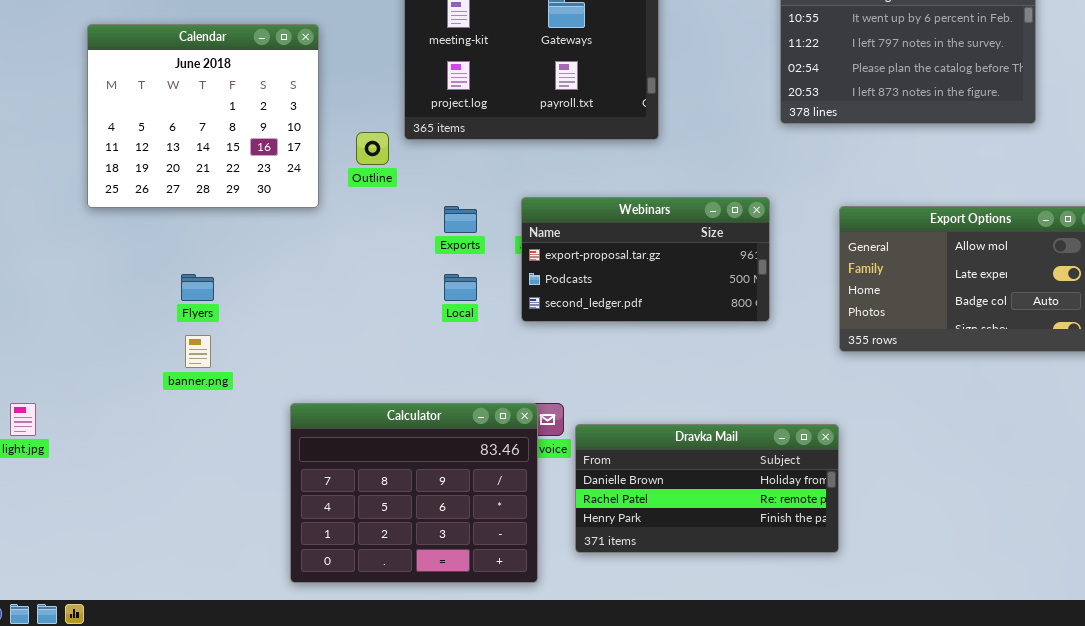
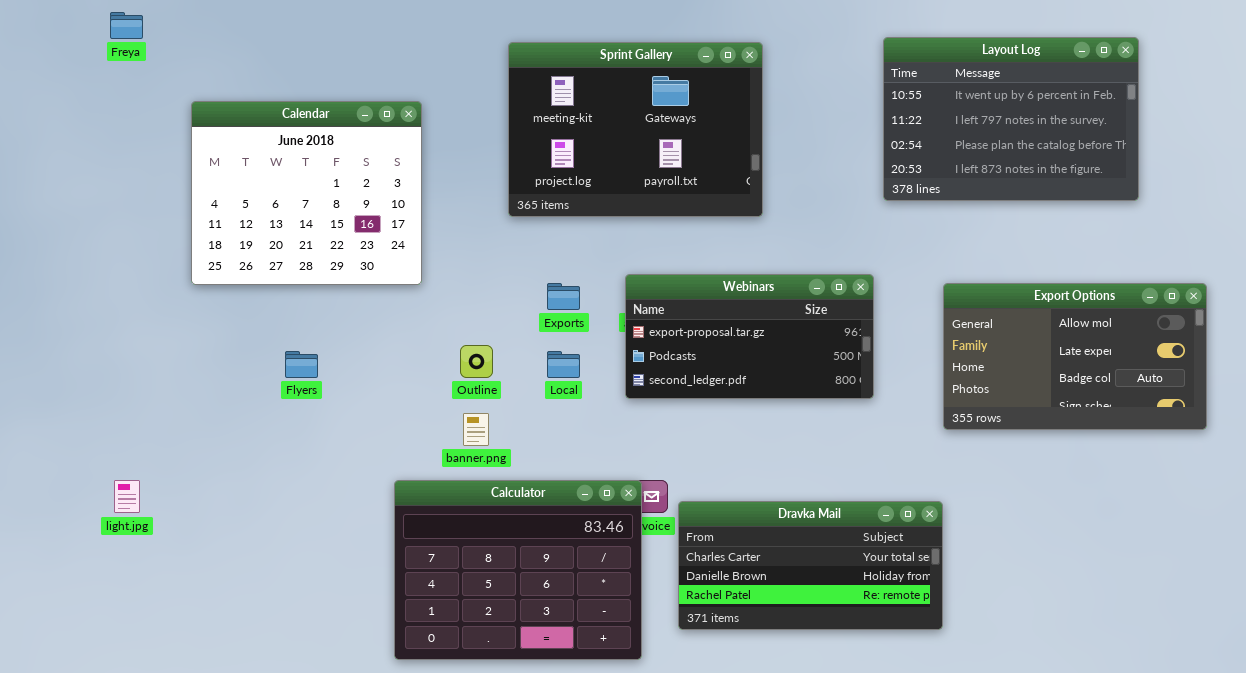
Outline: [356,132,389,165] -> [460,345,493,378], moved
banner.png: [185,335,211,368] -> [463,413,489,446], moved
Dravka Mail: [575,424,839,553] -> [678,501,943,630], scrolled up 1 row

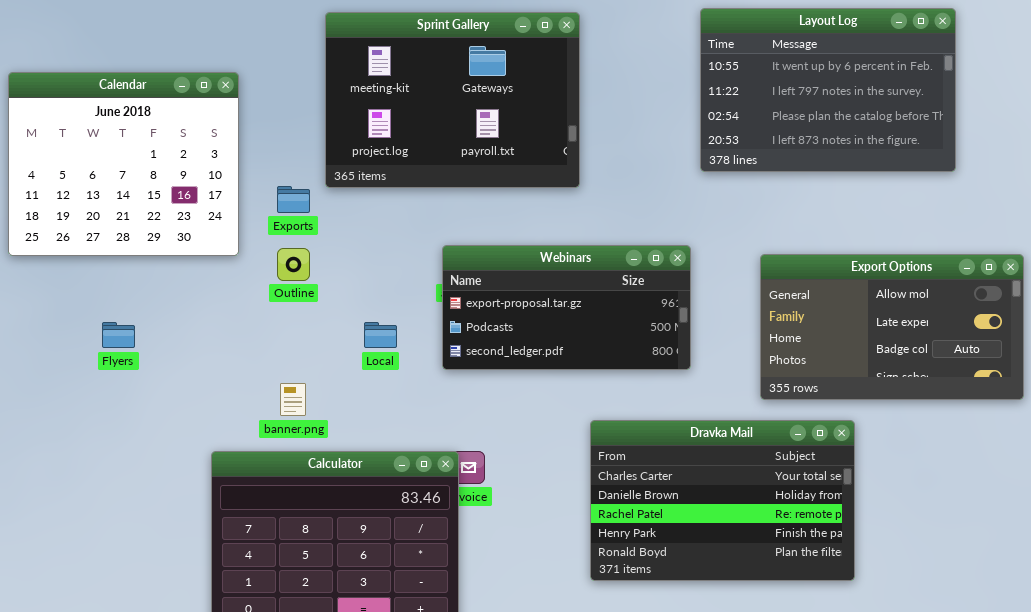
Exports: [547,283,580,310] -> [277,186,310,213], moved
Outline: [460,345,493,378] -> [277,248,310,281], moved
Dravka Mail: [678,501,943,630] -> [590,420,855,581], moved, resized

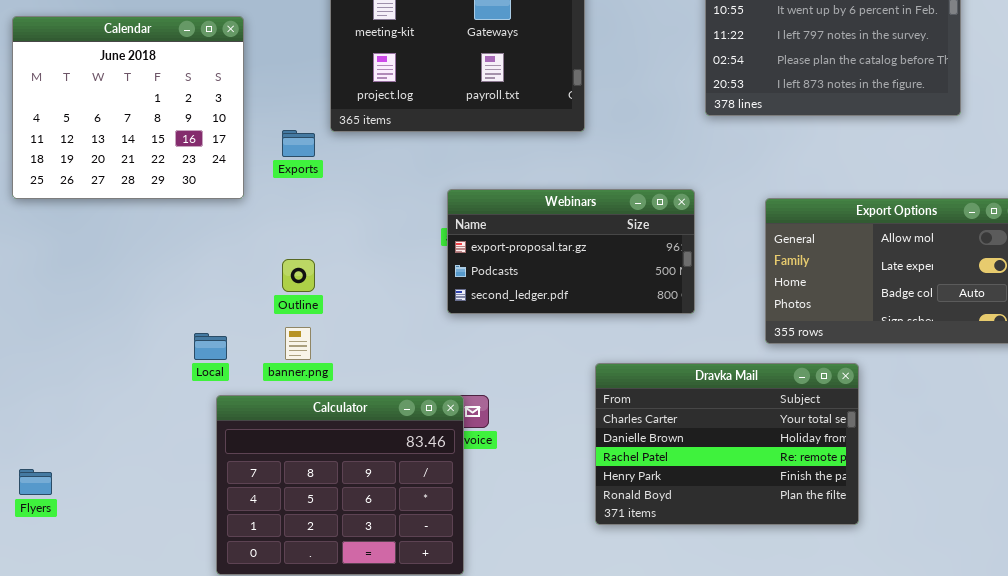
Outline: [277,248,310,281] -> [282,259,315,292], moved
Flyers: [102,322,135,348] -> [19,469,52,495], moved
Local: [364,322,397,348] -> [194,333,227,360], moved

